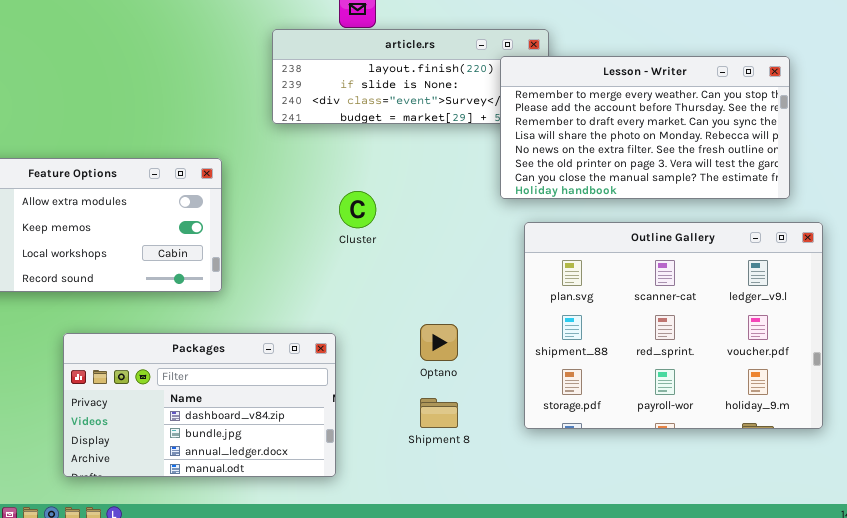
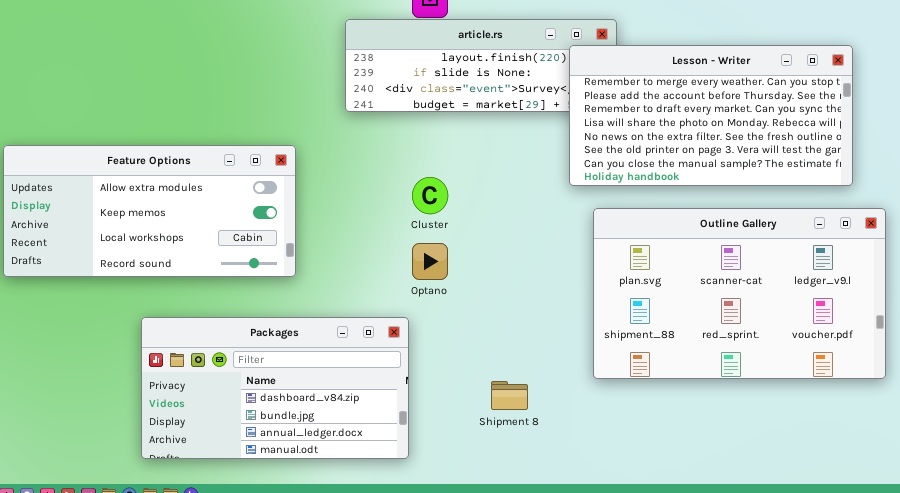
Outline Gallery: [524,222,823,429] -> [593,208,886,379], resized
Optano: [420,324,458,361] -> [412,243,448,280], moved

